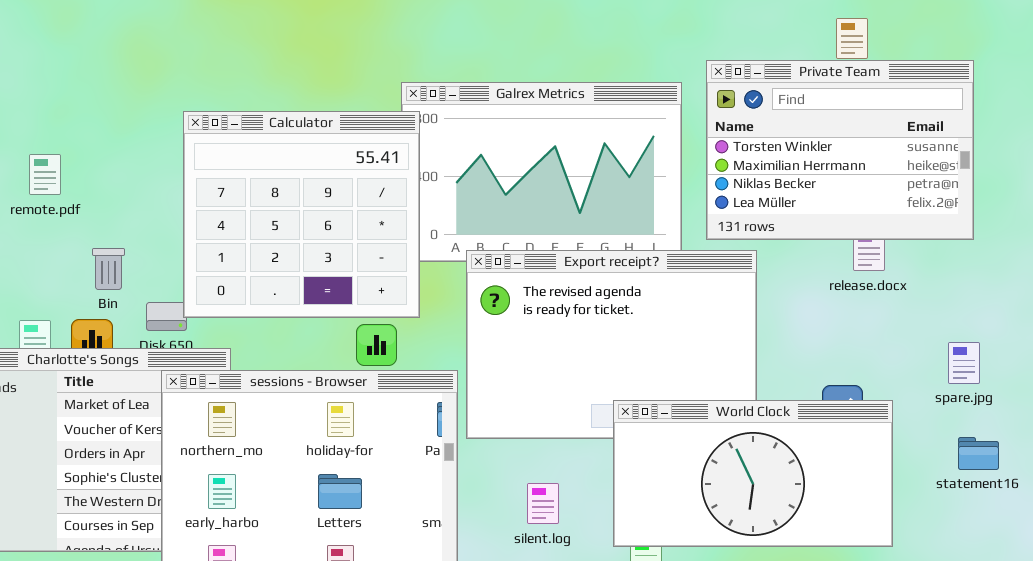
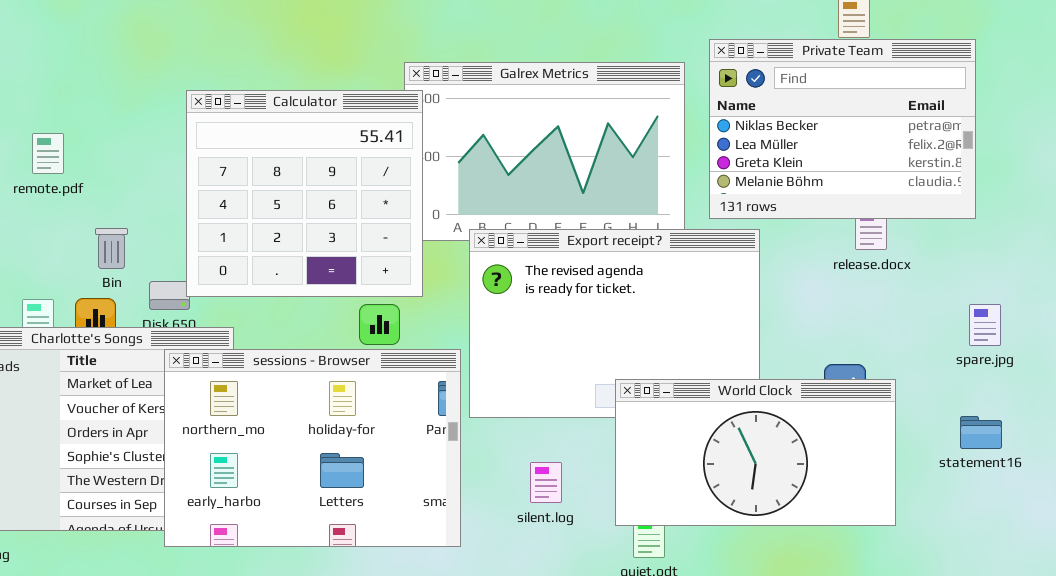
Private Team: [706,60,974,240] -> [709,39,976,219], scrolled down 2 rows
spare.jpg: [948,342,980,384] -> [969,304,1001,346], moved

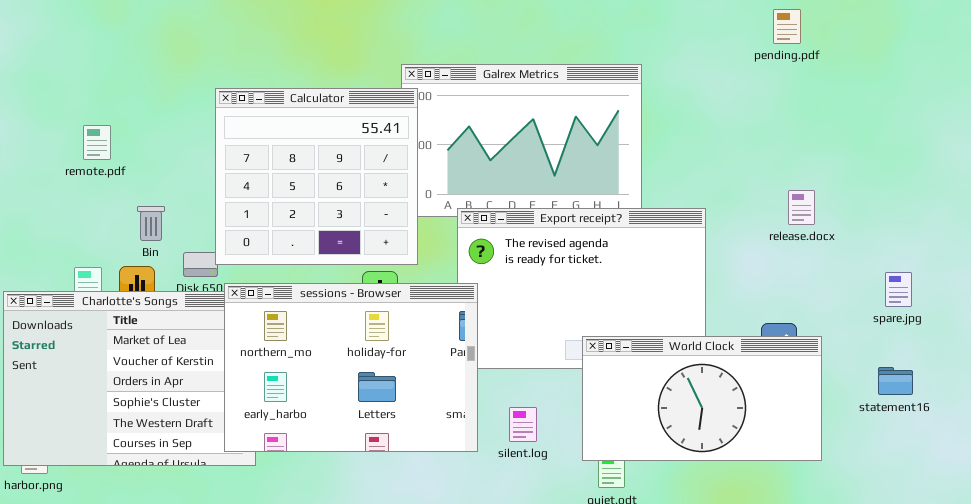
Private Team: [709,39,976,219] -> none, closed
sessions - Browser: [164,349,461,547] -> [224,283,478,452], moved

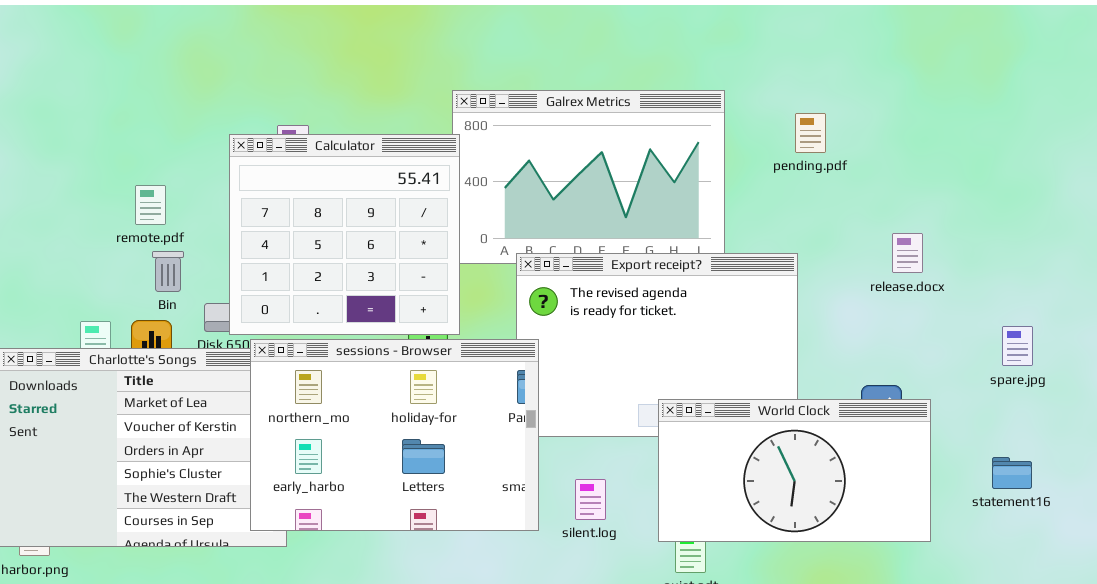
pending.pdf: [773,9,801,44] -> [795,113,826,153], moved
Calculator: [215,88,418,265] -> [229,134,460,335], moved
remote.pdf: [83,125,111,160] -> [135,185,166,225], moved
statement16: [878,367,913,395] -> [992,457,1032,489], moved

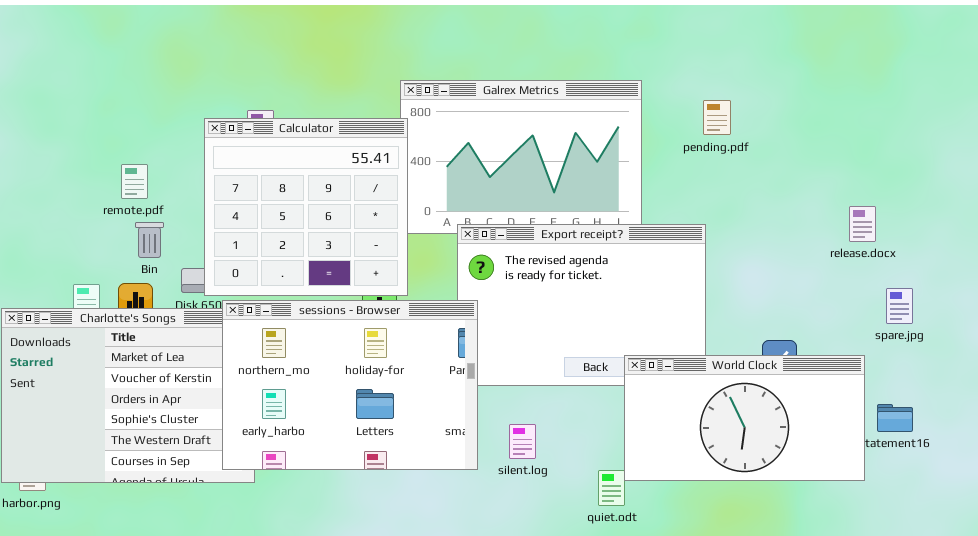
release.docx: [892,233,923,273] -> [849,206,876,242], moved
World Clock: [658,399,931,542] -> [624,355,865,481], moved

